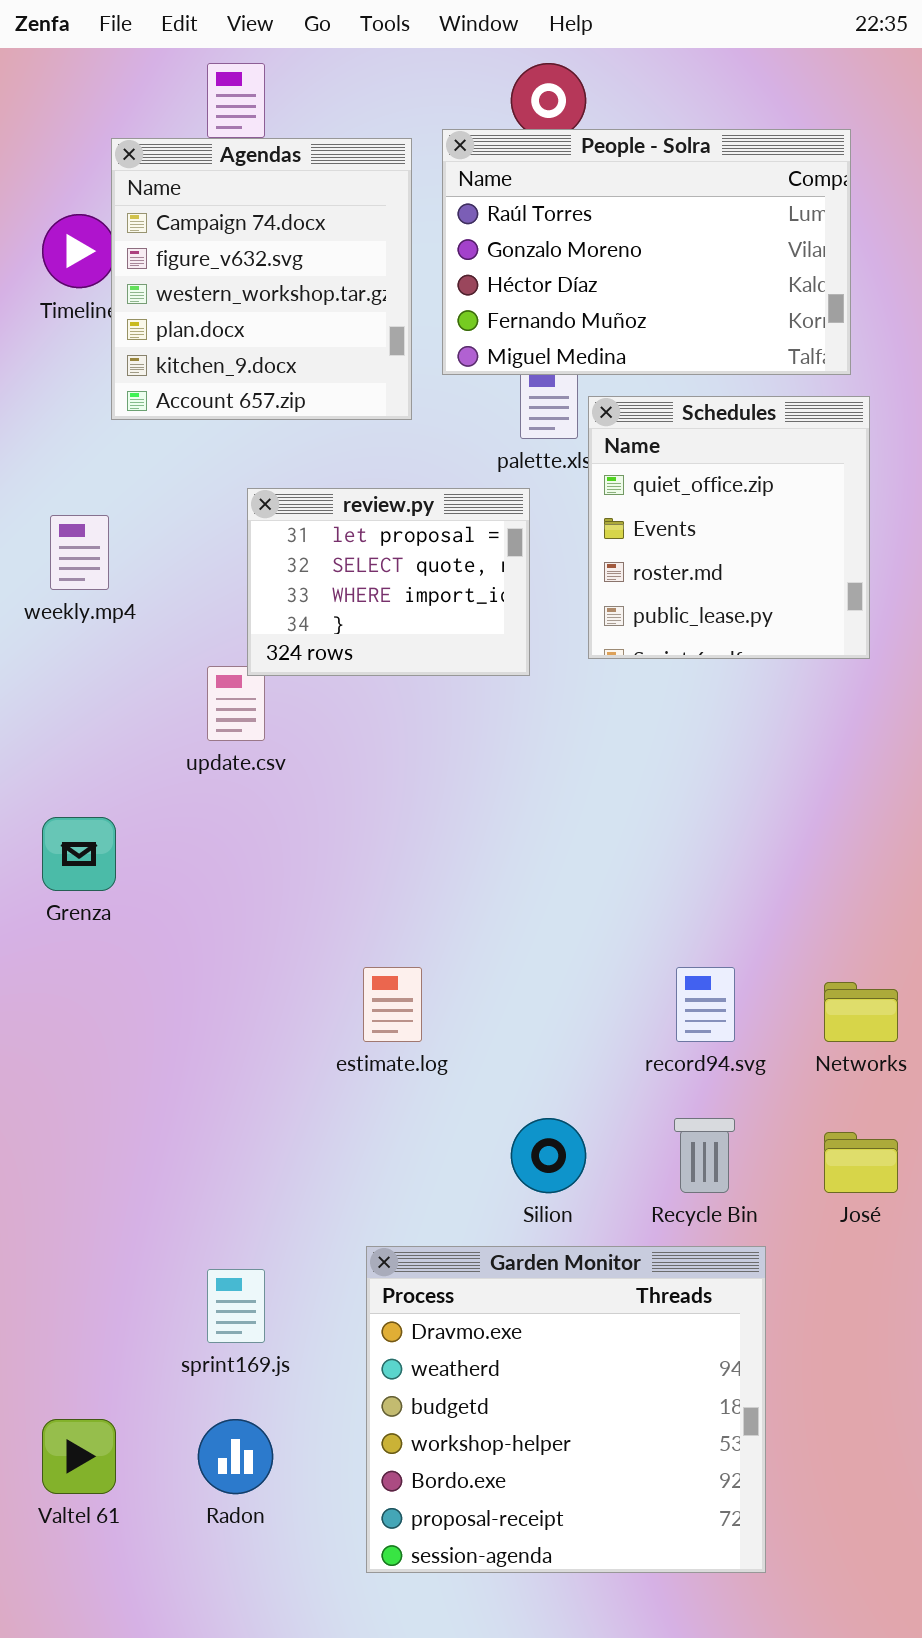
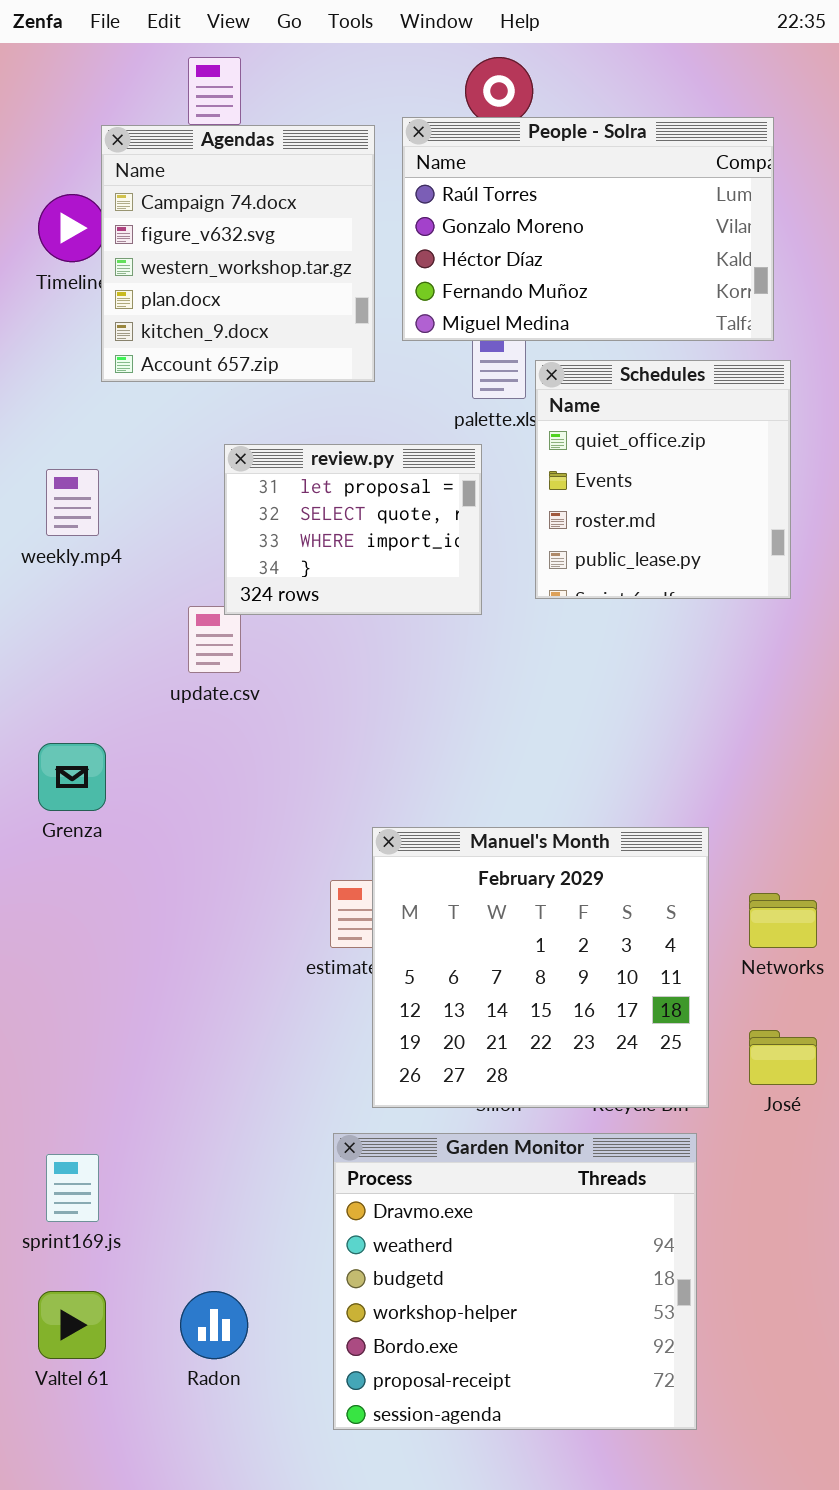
Manuel's Month: none -> [372,827,709,1108], opened
sprint169.js: [207,1269,265,1343] -> [46,1154,99,1222], moved

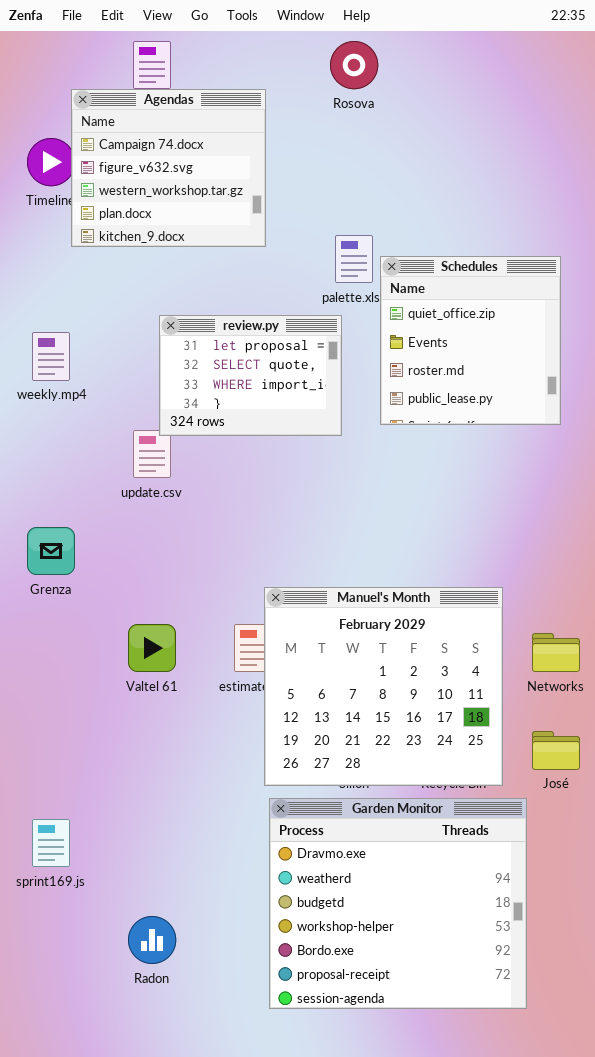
People - Solra: [402,117,774,341] -> none, closed
Agendas: [101,125,375,382] -> [71,89,266,247], resized
Garden Monitor: [333,1133,697,1430] -> [269,798,527,1009], moved
Valtel 61: [38,1291,106,1359] -> [128,624,176,672], moved

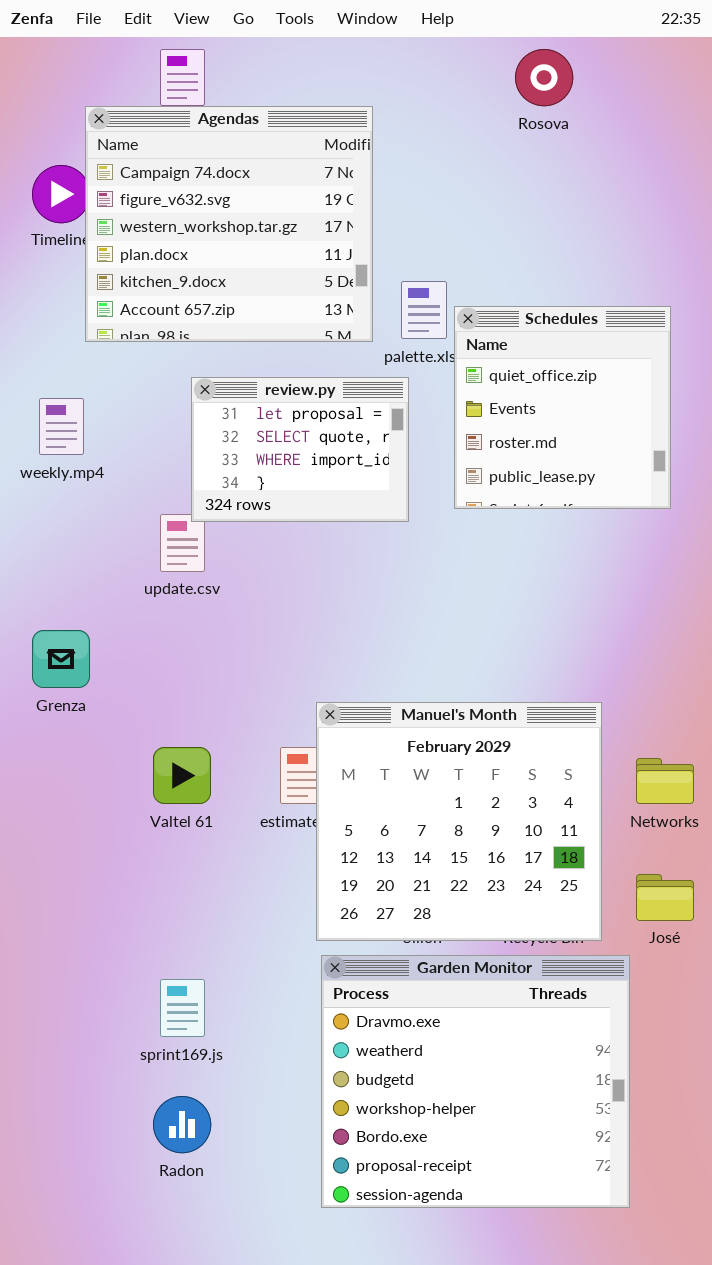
Rosova: [330,41,378,89] -> [515,49,573,106], moved
Agendas: [71,89,266,247] -> [85,106,373,342], resized
sprint169.js: [32,819,70,867] -> [160,979,205,1037], moved

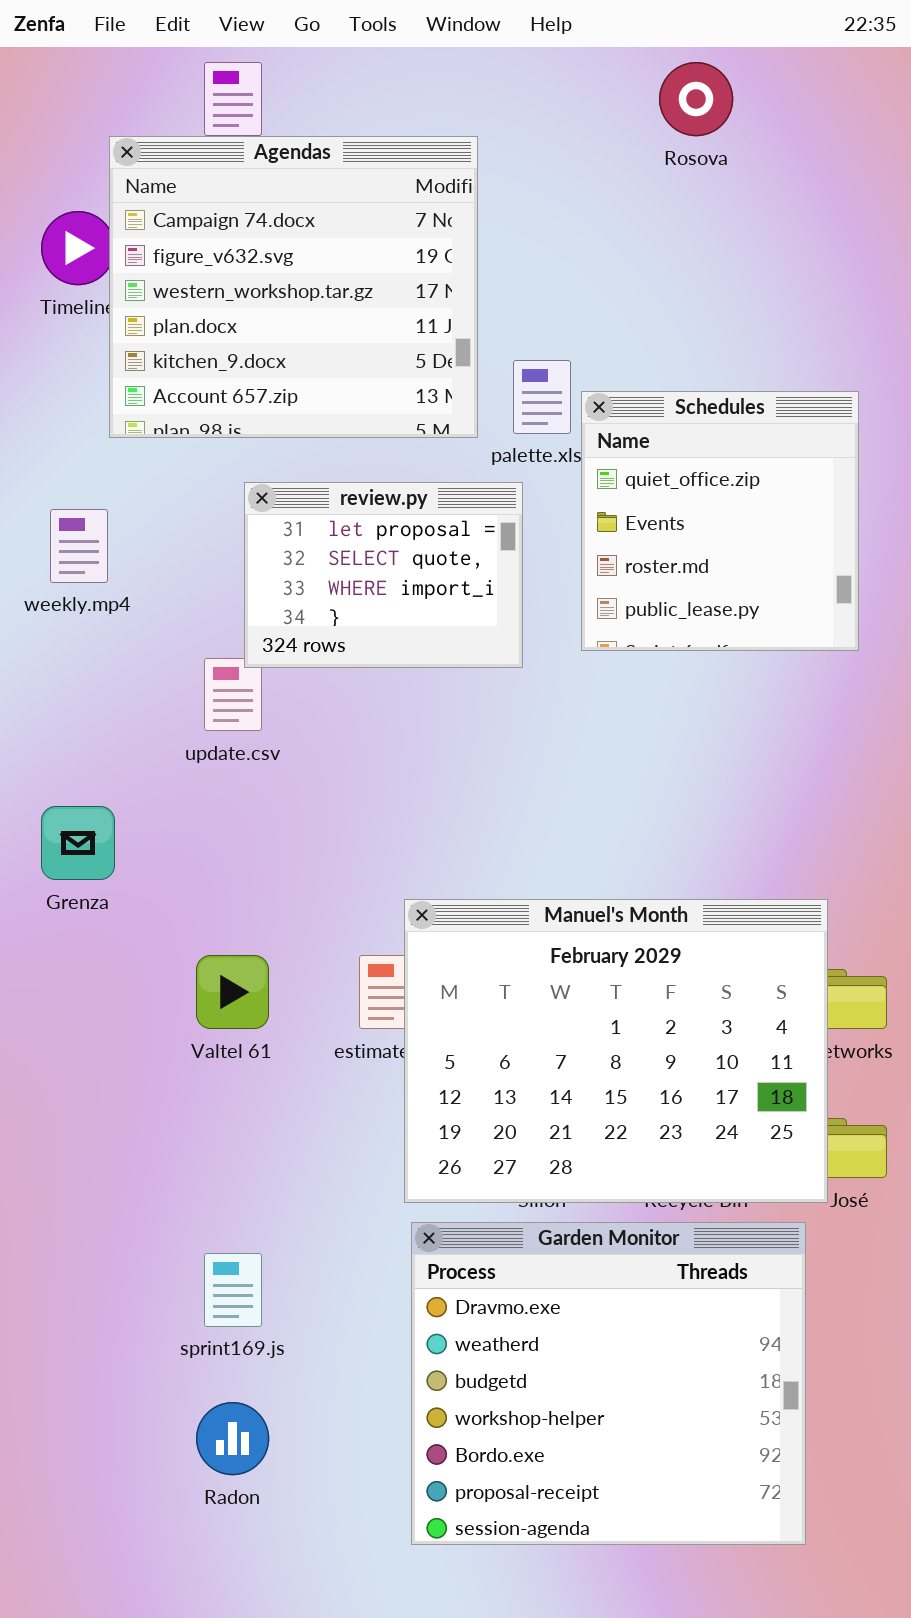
Manuel's Month: [316,702,602,941] -> [404,899,828,1203], resized

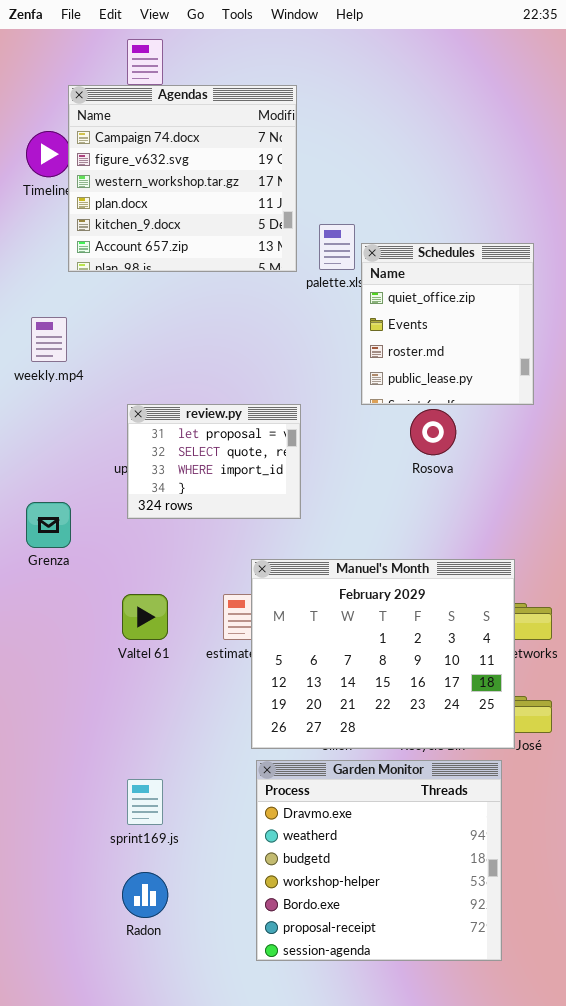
Rosova: [659,62,733,136] -> [410,409,456,455], moved
review.py: [244,482,523,668] -> [127,404,301,519], moved

